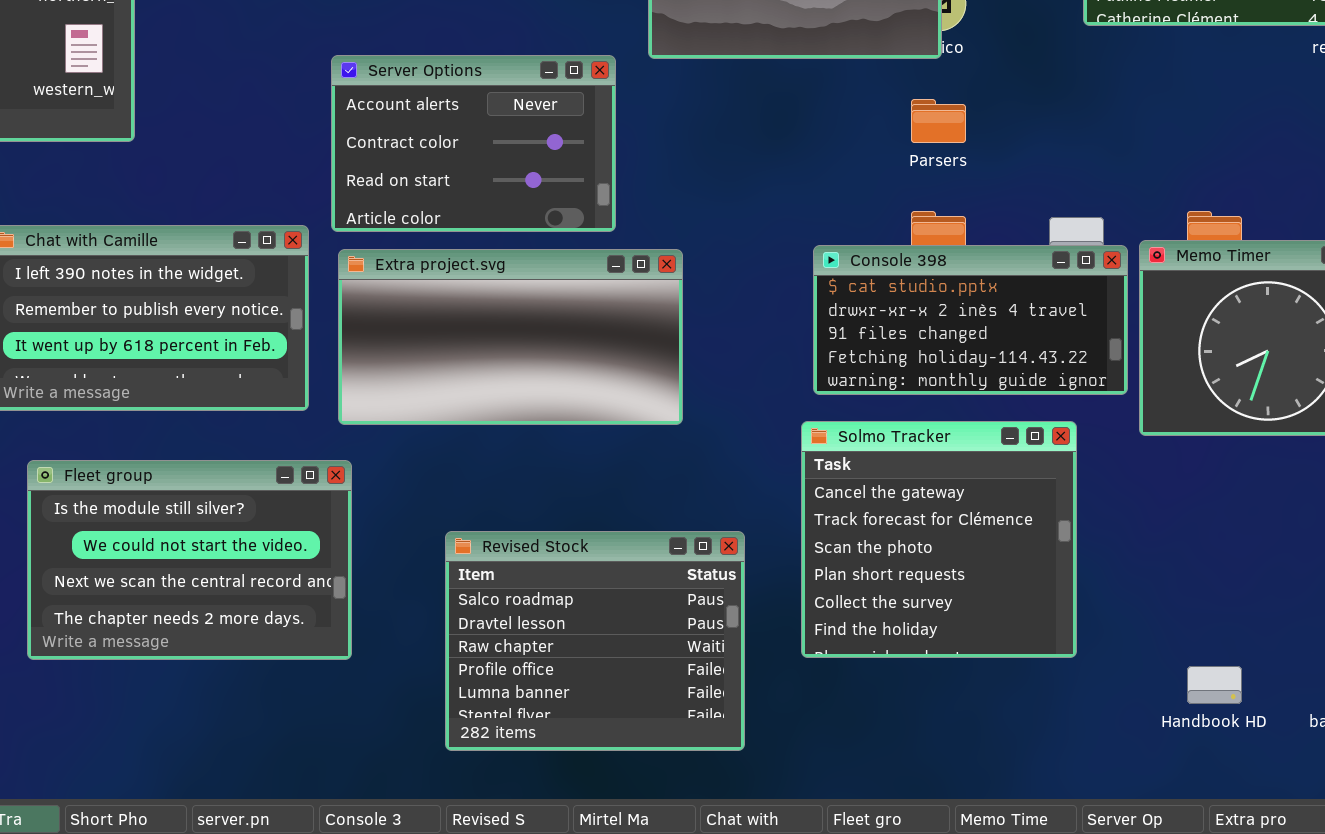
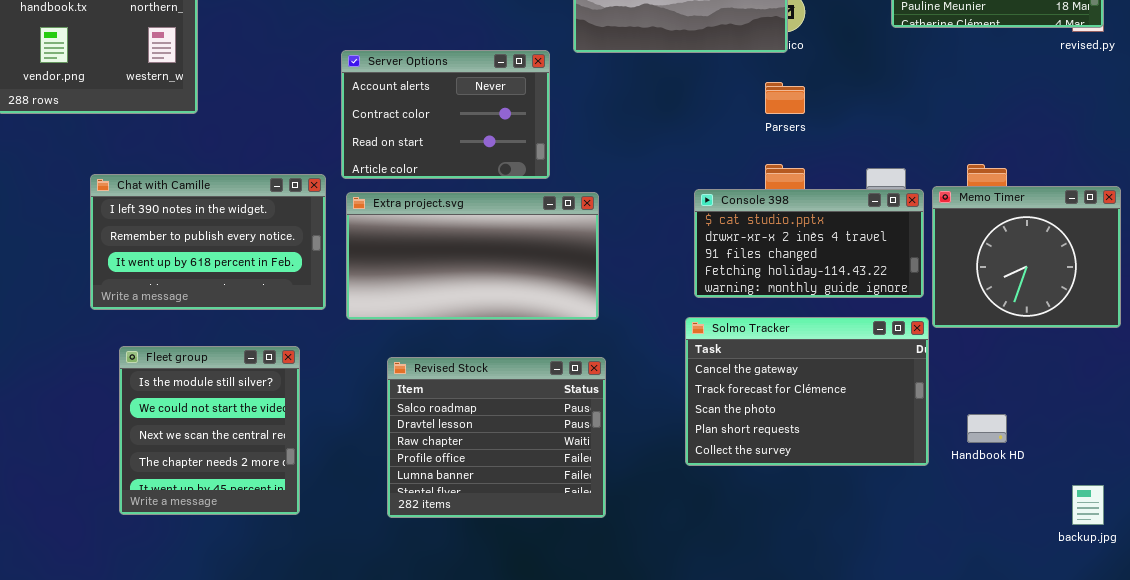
Solmo Tracker: [801,421,1077,658] -> [685,317,929,466], resized
Fleet group: [27,460,352,660] -> [119,346,300,515], resized
Revised Stock: [445,531,745,751] -> [387,357,606,518], moved
Handbook HD: [1187,666,1242,704] -> [967,414,1007,443], moved

